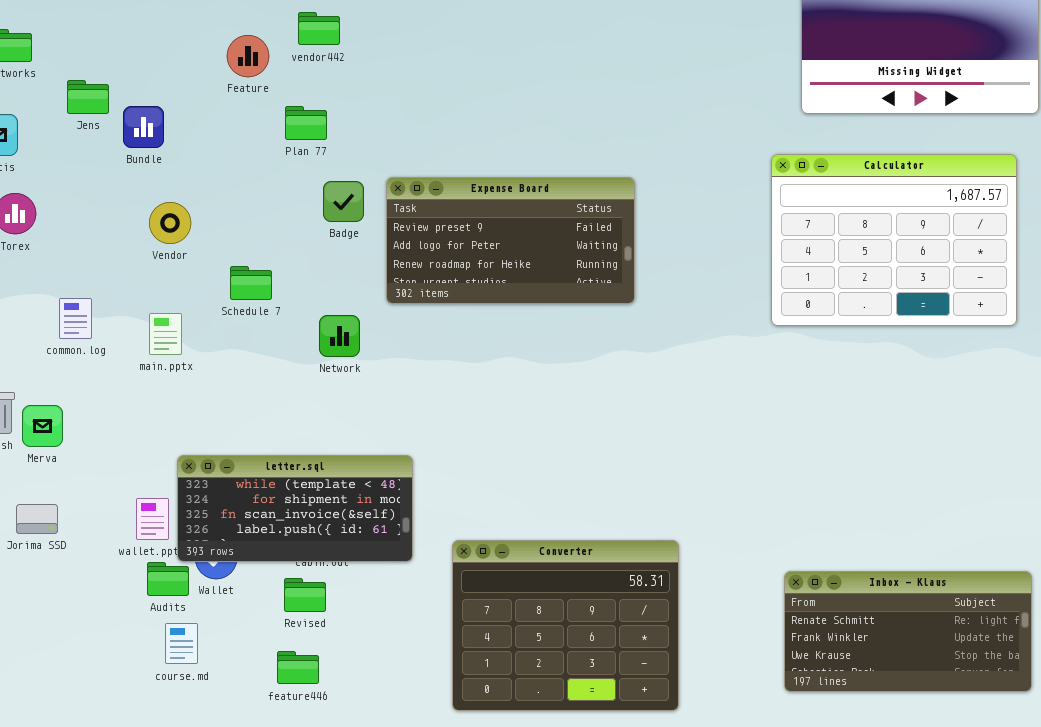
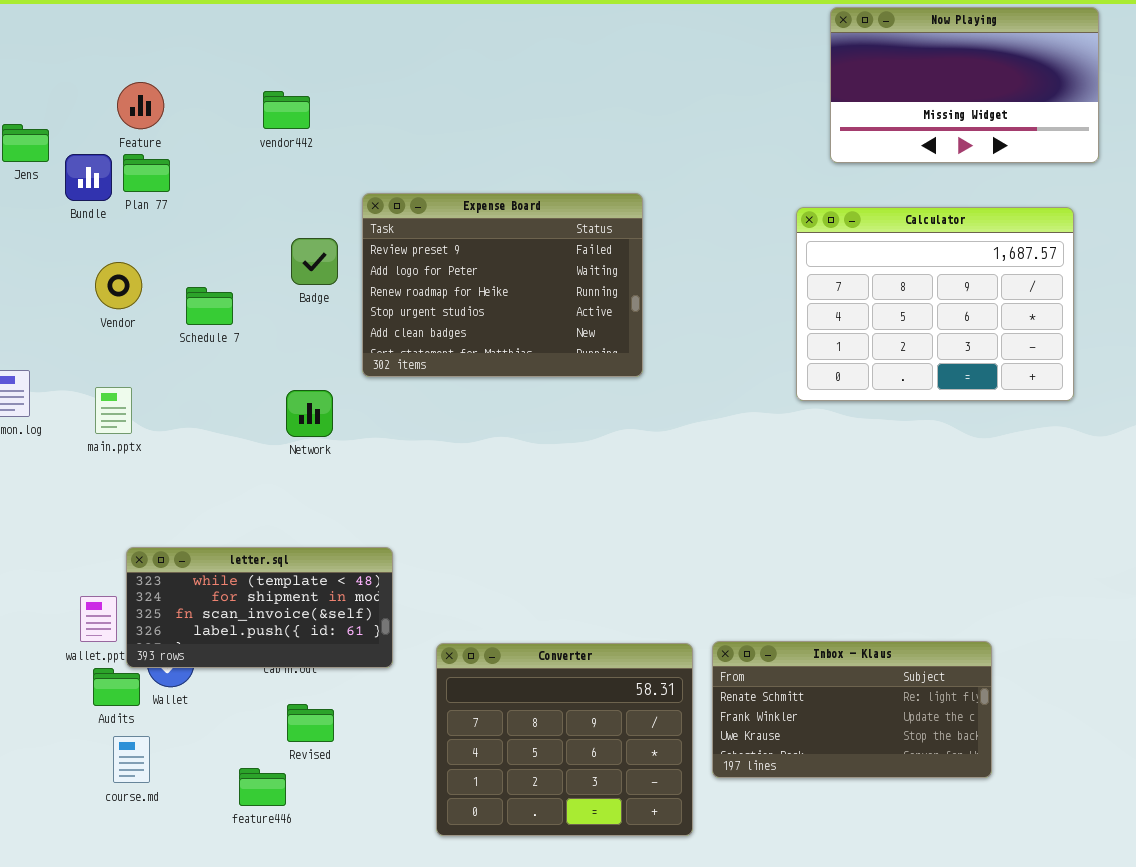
vendor442: [298,12,340,45] -> [263,91,310,129], moved
Feature: [227,35,269,77] -> [117,82,164,129], moved
Plan 77: [285,106,327,140] -> [123,154,170,192], moved
Expense Board: [386,177,635,304] -> [362,193,643,377], resized
Schedule 7: [230,266,272,300] -> [186,287,233,325], moved
Inbox - Klaus: [784,571,1032,692] -> [712,641,992,778], moved
Revised: [284,578,326,612] -> [287,704,334,742], moved

